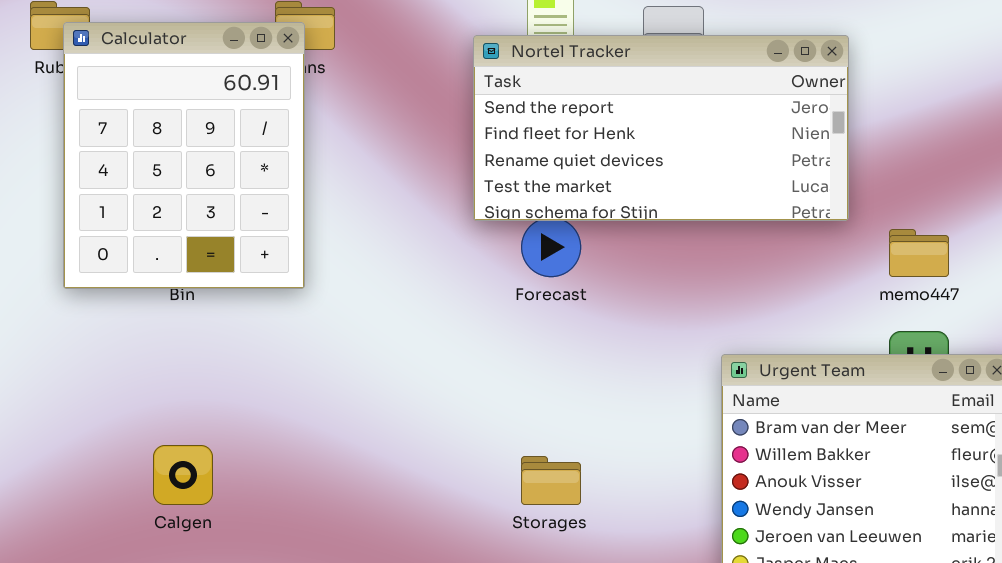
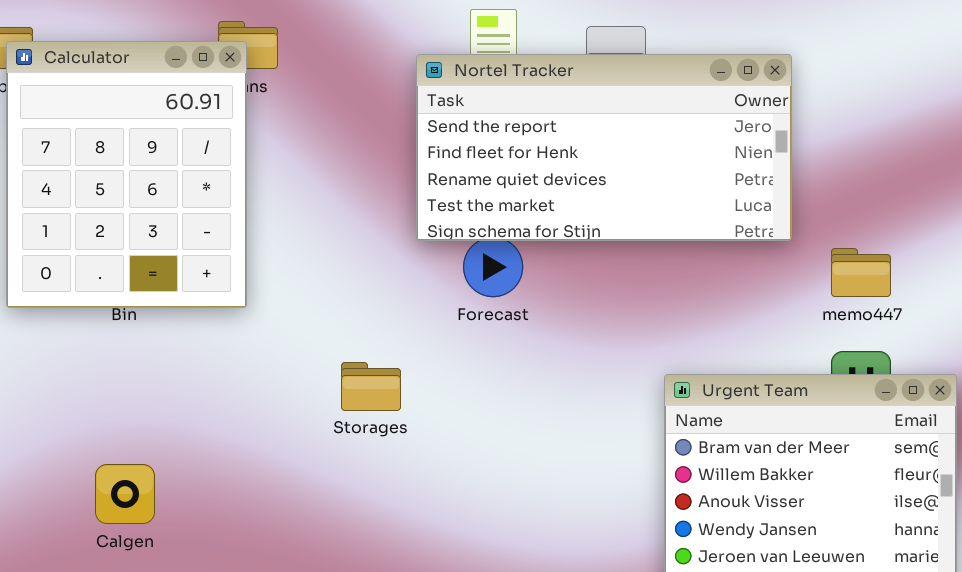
Storages: [521,456,581,505] -> [341,362,401,411], moved

